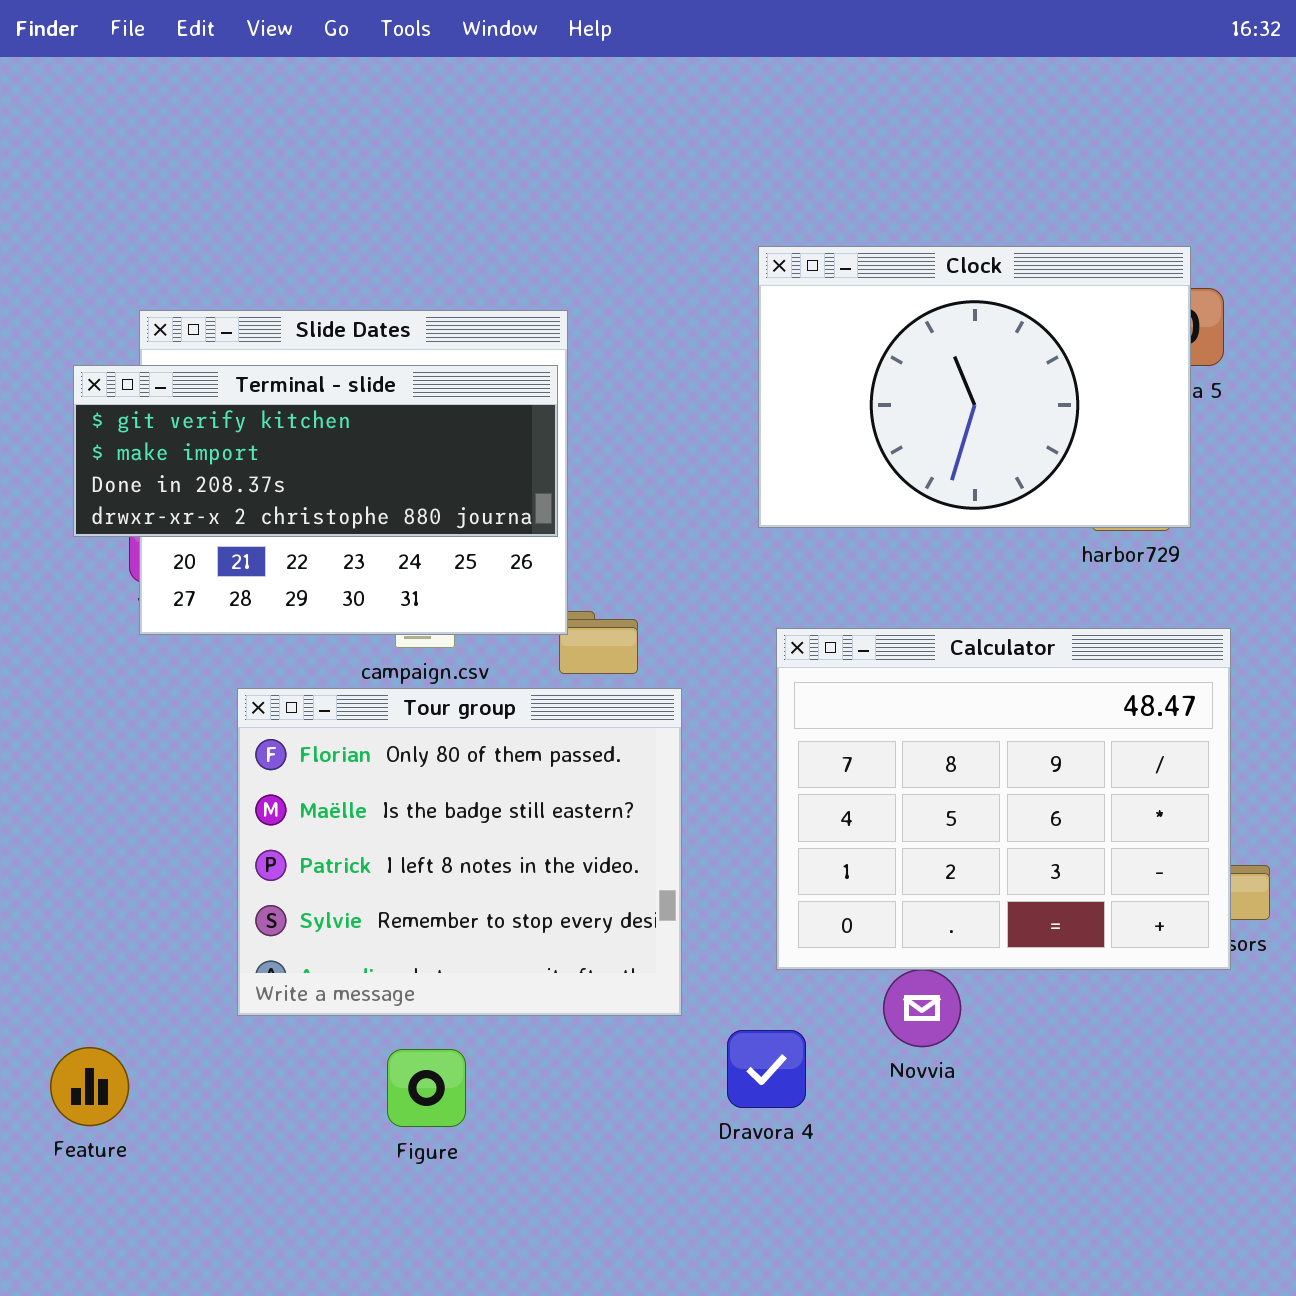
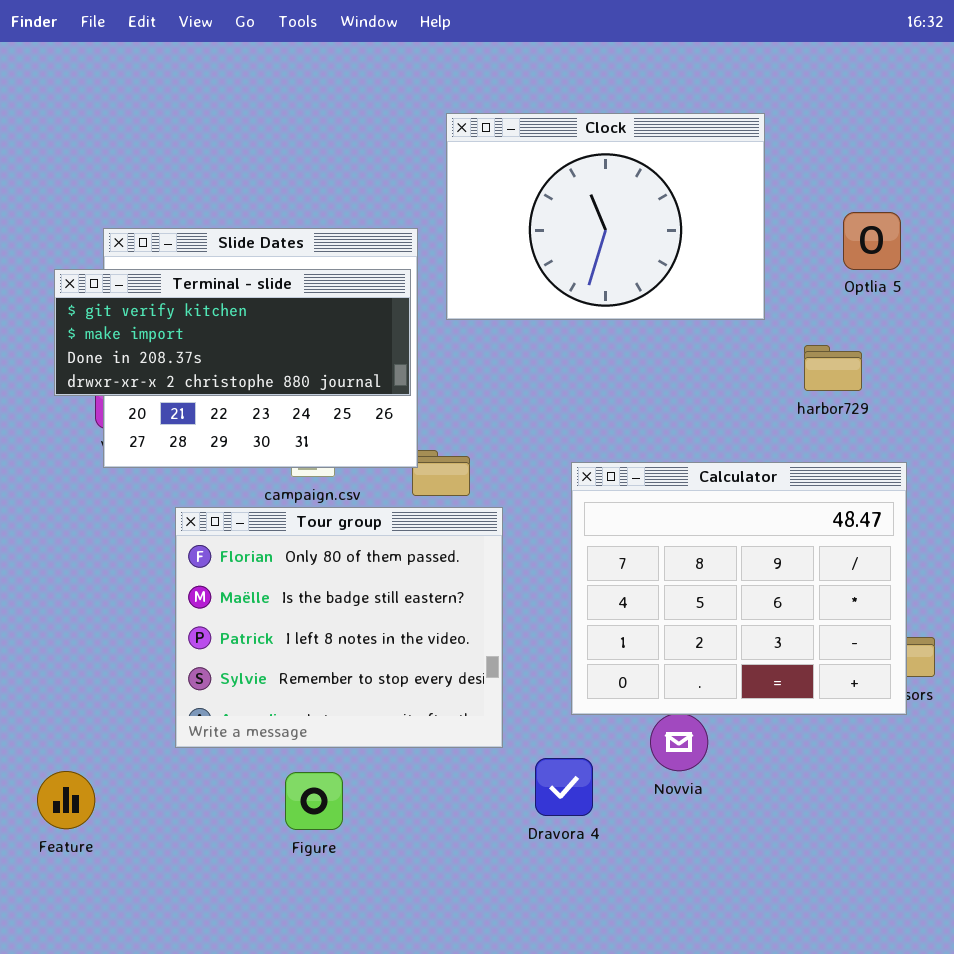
Clock: [758,246,1191,528] -> [446,113,765,320], moved

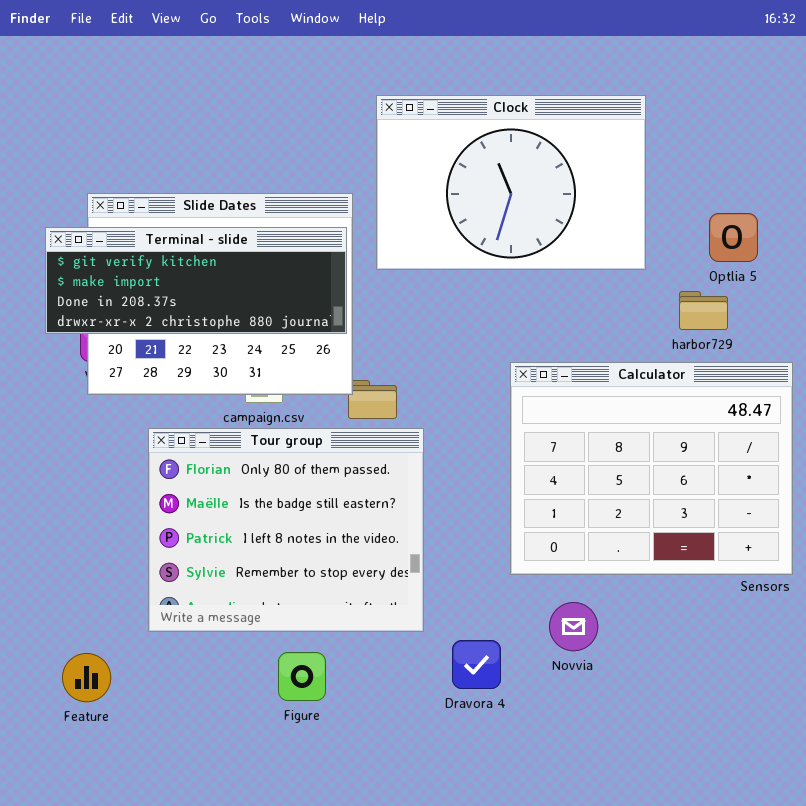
Optlia 5: [843,212,901,270] -> [709,213,758,262], moved
Calculator: [571,462,907,715] -> [510,362,793,575], moved
Feature: [37,771,95,829] -> [62,653,111,702], moved
Figure: [285,772,343,830] -> [278,652,326,701], moved

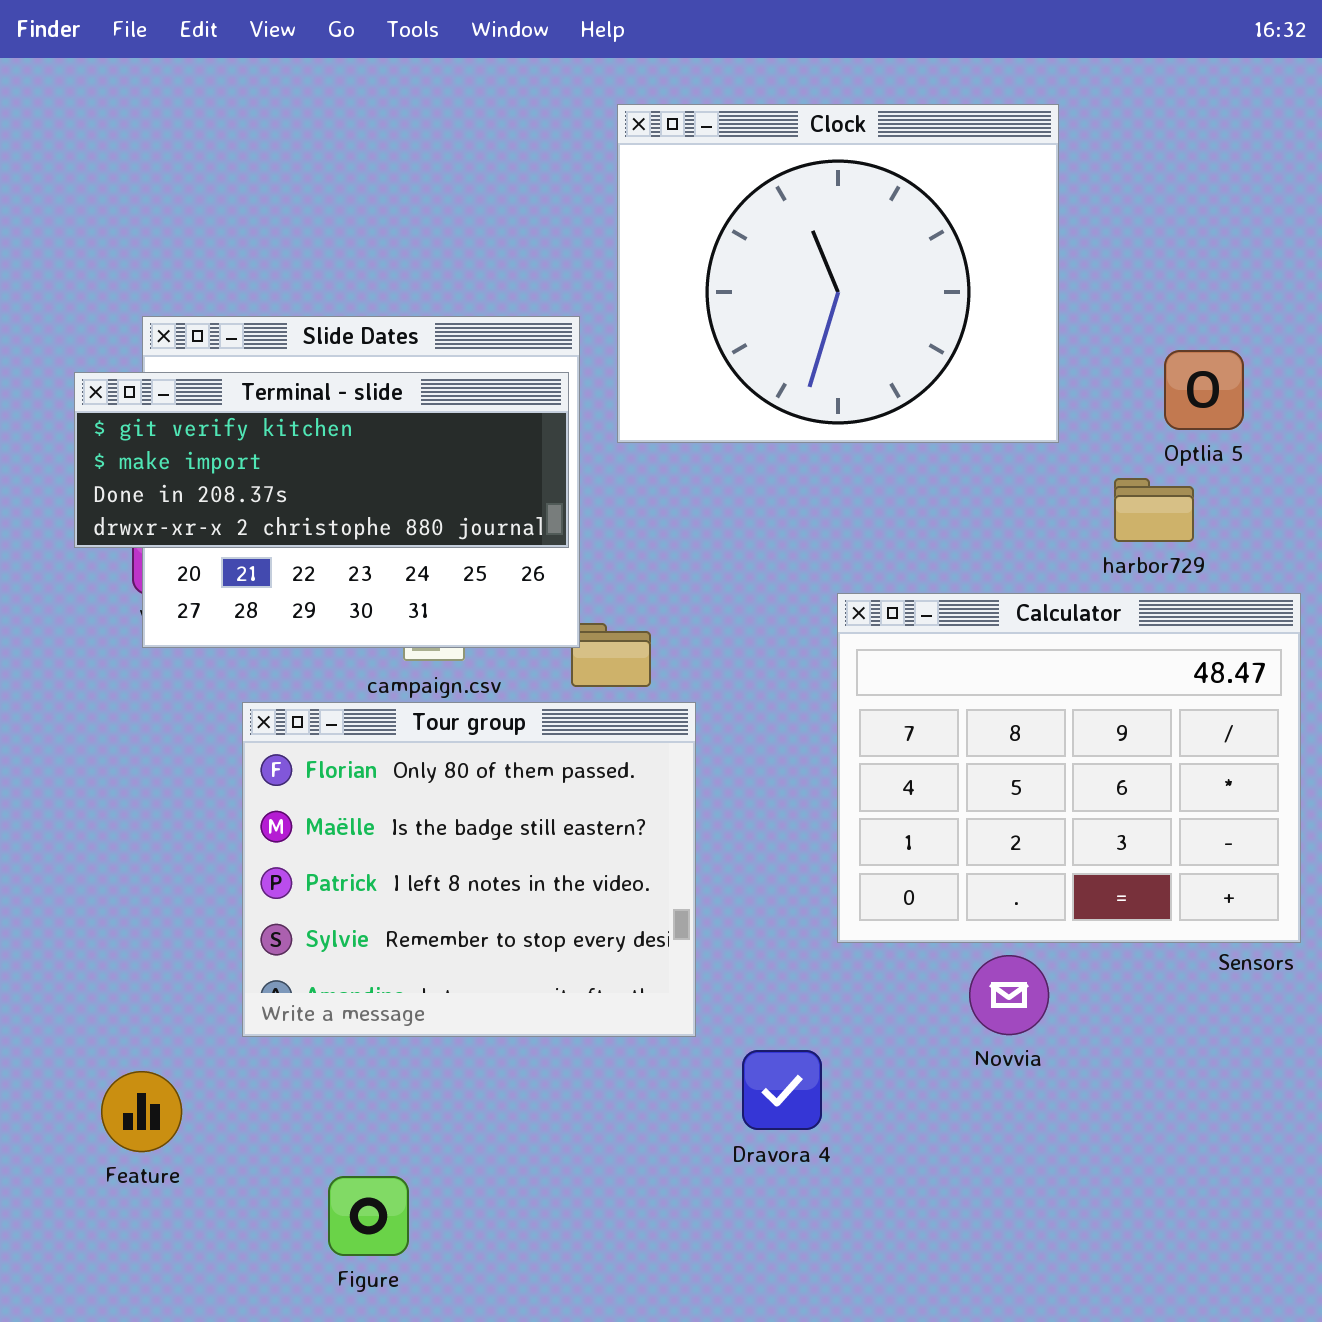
Clock: [376,95,646,270] -> [617,104,1059,443], resized
Novvia: [549,602,598,651] -> [969,955,1049,1035], moved
Figure: [278,652,326,701] -> [328,1176,409,1256], moved

